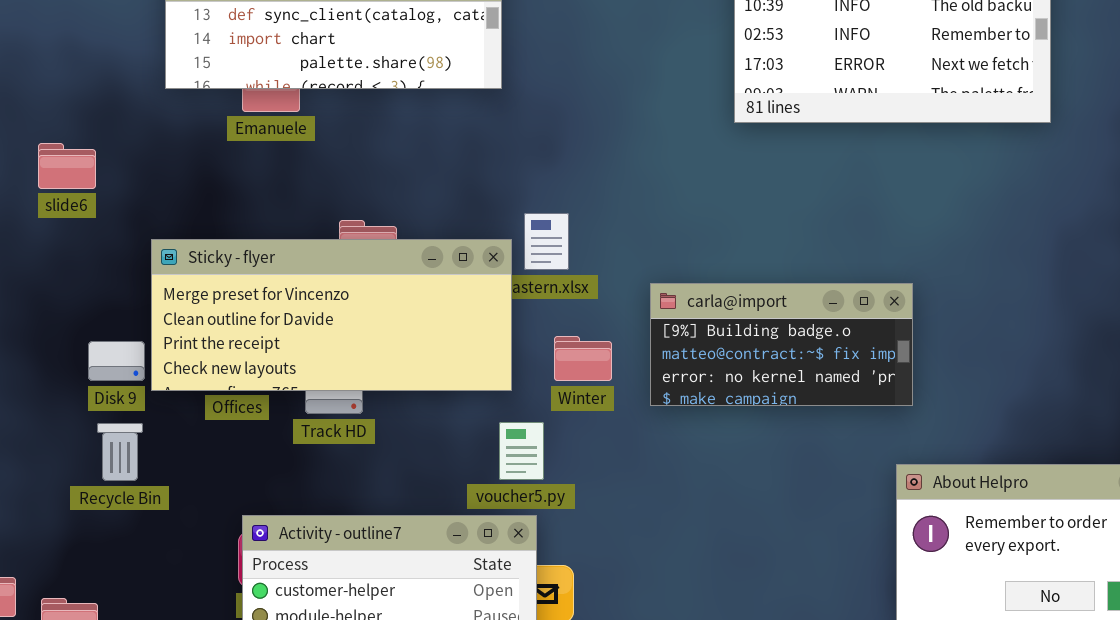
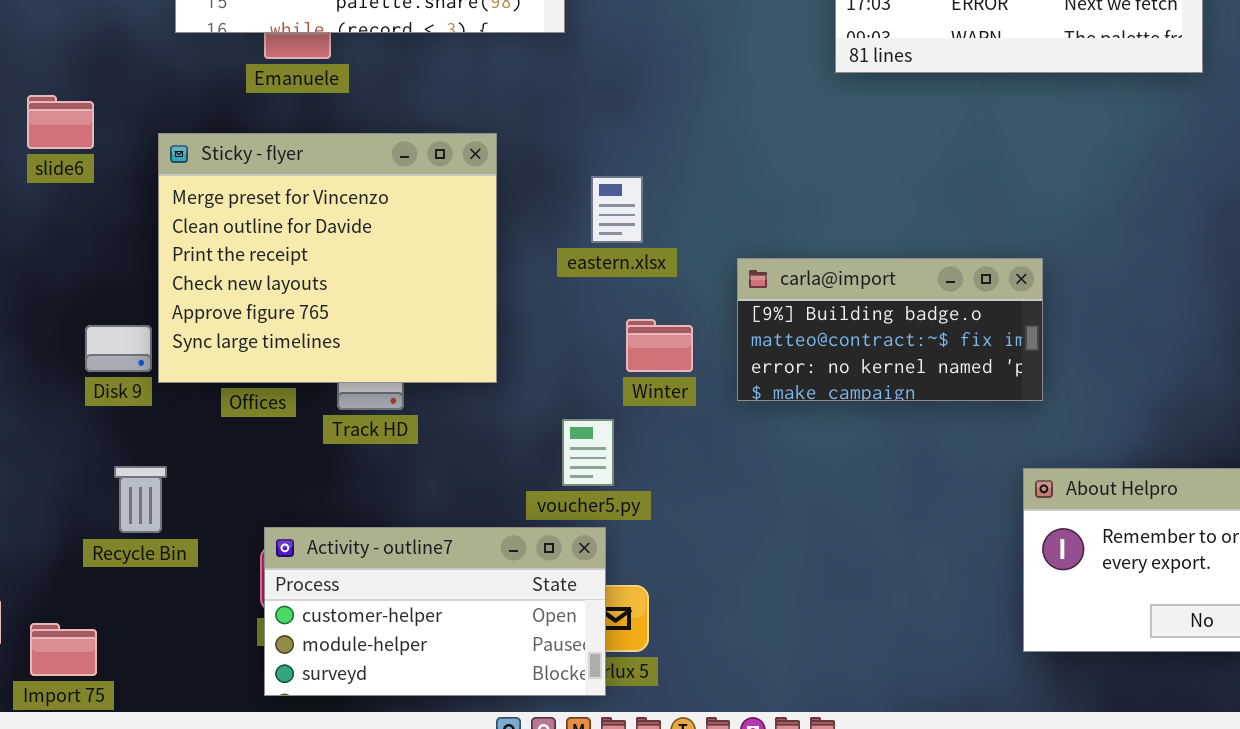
Sticky - flyer: [151,239,512,391] -> [158,133,497,383], resized
Recycle Bin: [97,423,143,481] -> [114,466,167,533], moved

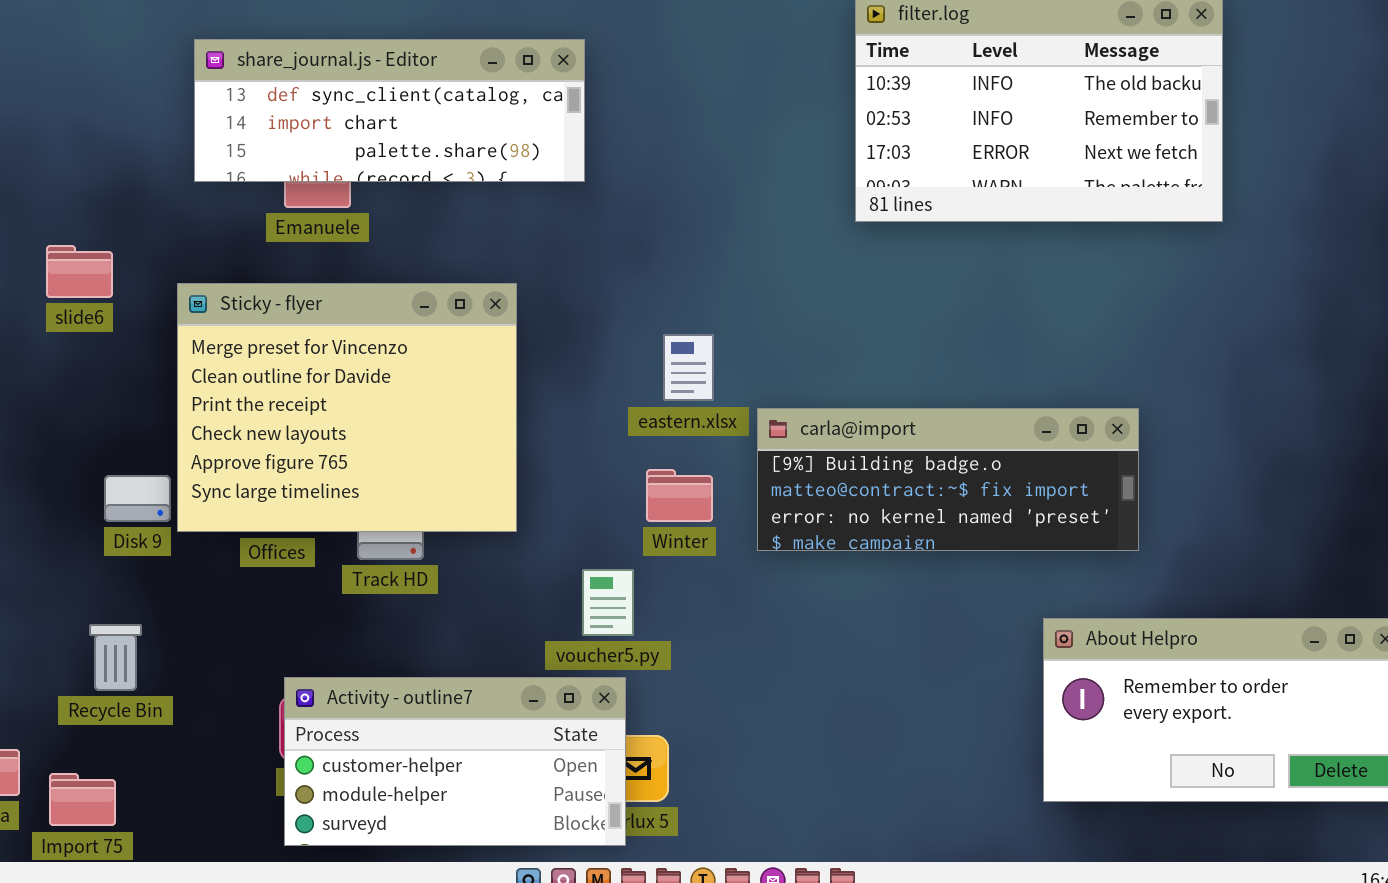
eastern.xlsx: [591,176,643,243] -> [663,334,714,401], moved
carla@import: [737,258,1043,401] -> [757,408,1139,551], resized
Recycle Bin: [114,466,167,533] -> [89,624,142,691], moved

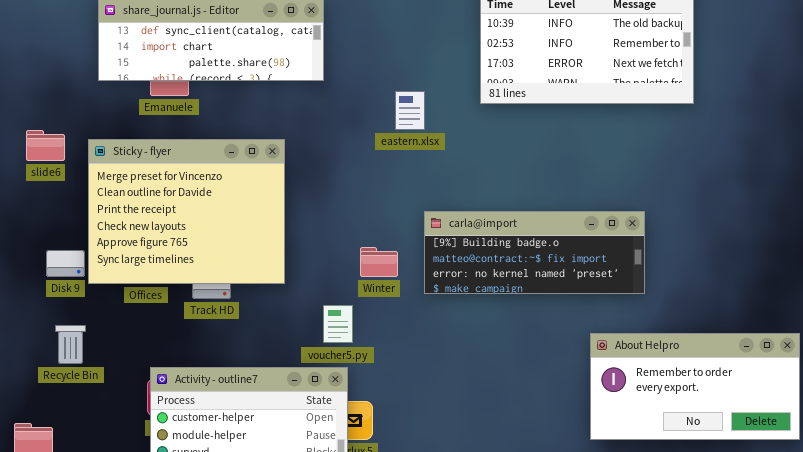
slide6: [46,245,113,298] -> [26,130,65,161], moved
eastern.xlsx: [663,334,714,401] -> [395,91,425,130], moved
Recycle Bin: [89,624,142,691] -> [55,325,86,364], moved

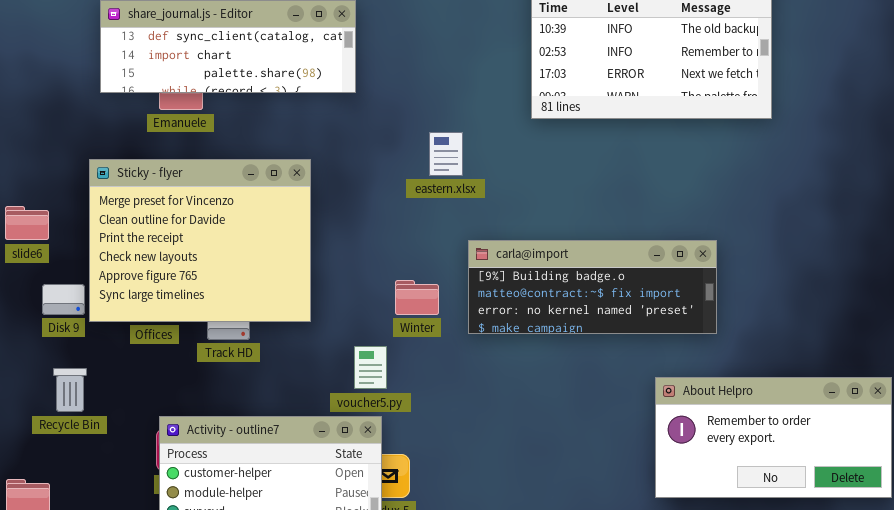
eastern.xlsx: [395,91,425,130] -> [429,132,463,176], moved
slide6: [26,130,65,161] -> [5,206,49,240], moved

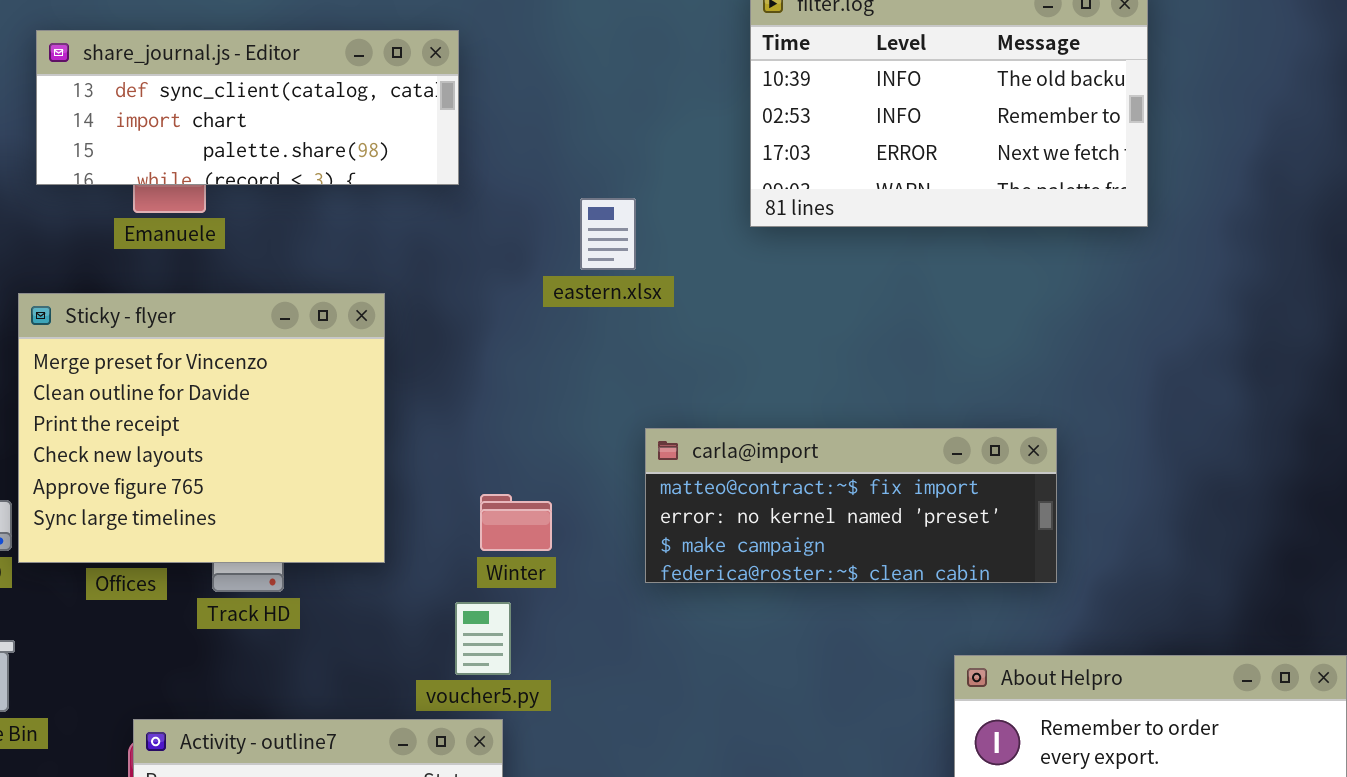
eastern.xlsx: [429,132,463,176] -> [580,198,636,270], moved
carla@import: [468,240,717,334] -> [645,428,1057,583], scrolled down 1 row
Winter: [395,280,439,315] -> [480,494,552,551], moved

